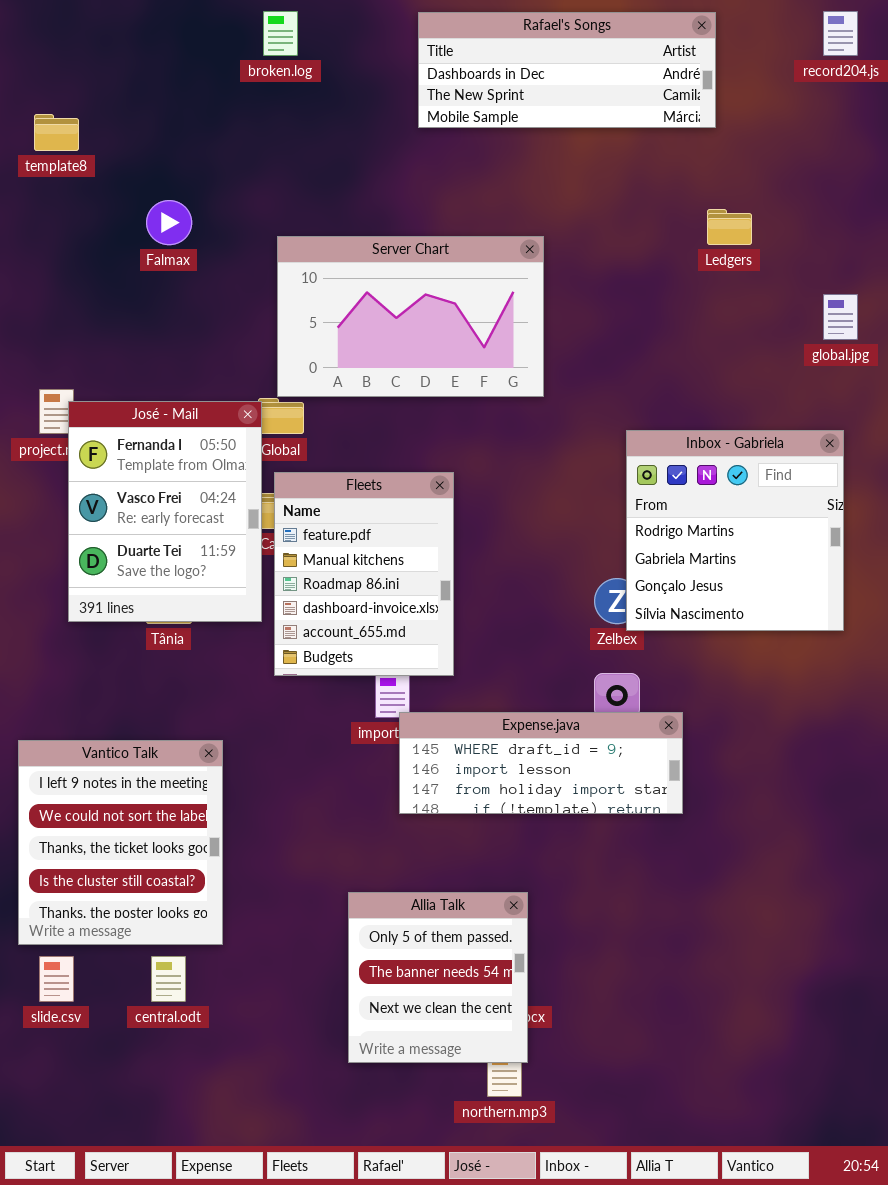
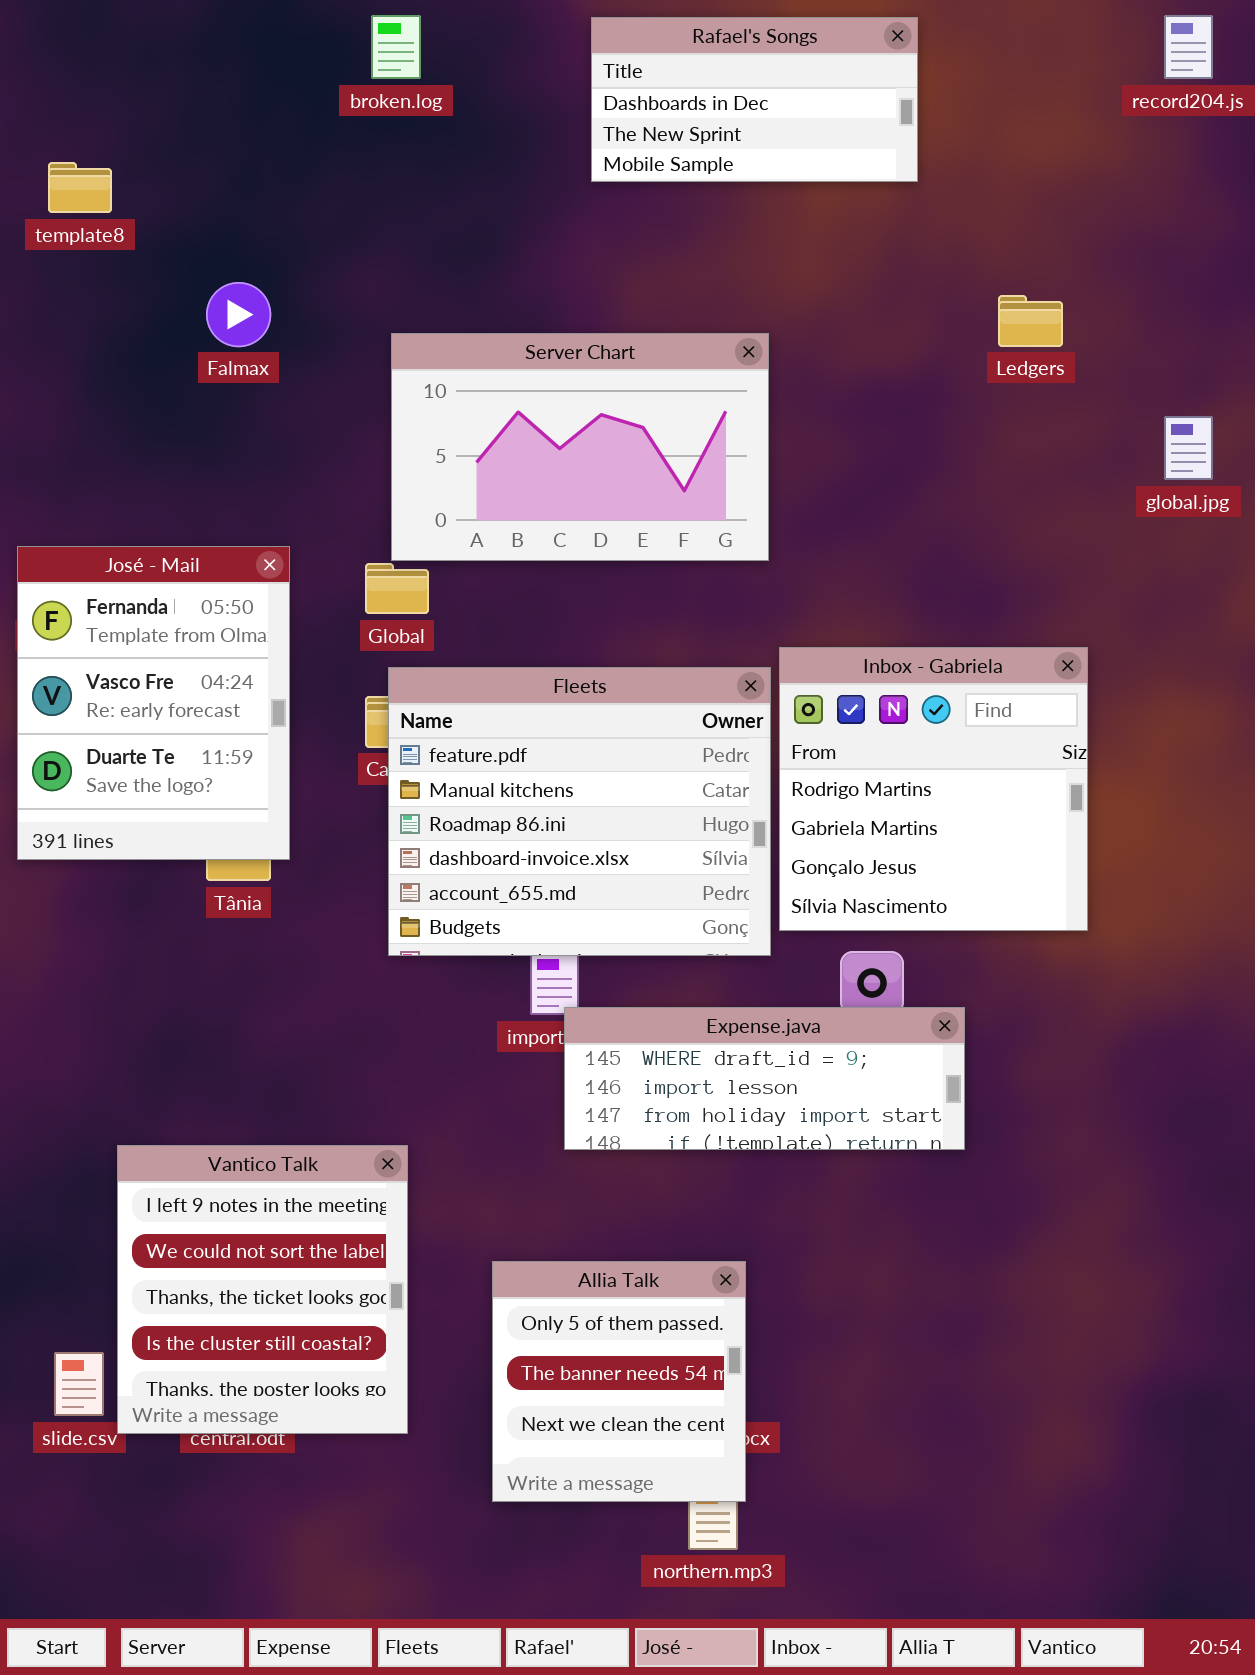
Rafael's Songs: [418,12,716,128] -> [591,17,918,182], resized
José - Mail: [68,401,262,622] -> [17,546,290,860], moved
Inbox - Gabriela: [626,430,844,631] -> [779,647,1088,931], moved
Fleets: [274,472,454,676] -> [388,667,771,956], resized
Vantico Talk: [18,740,223,945] -> [117,1145,408,1434], moved

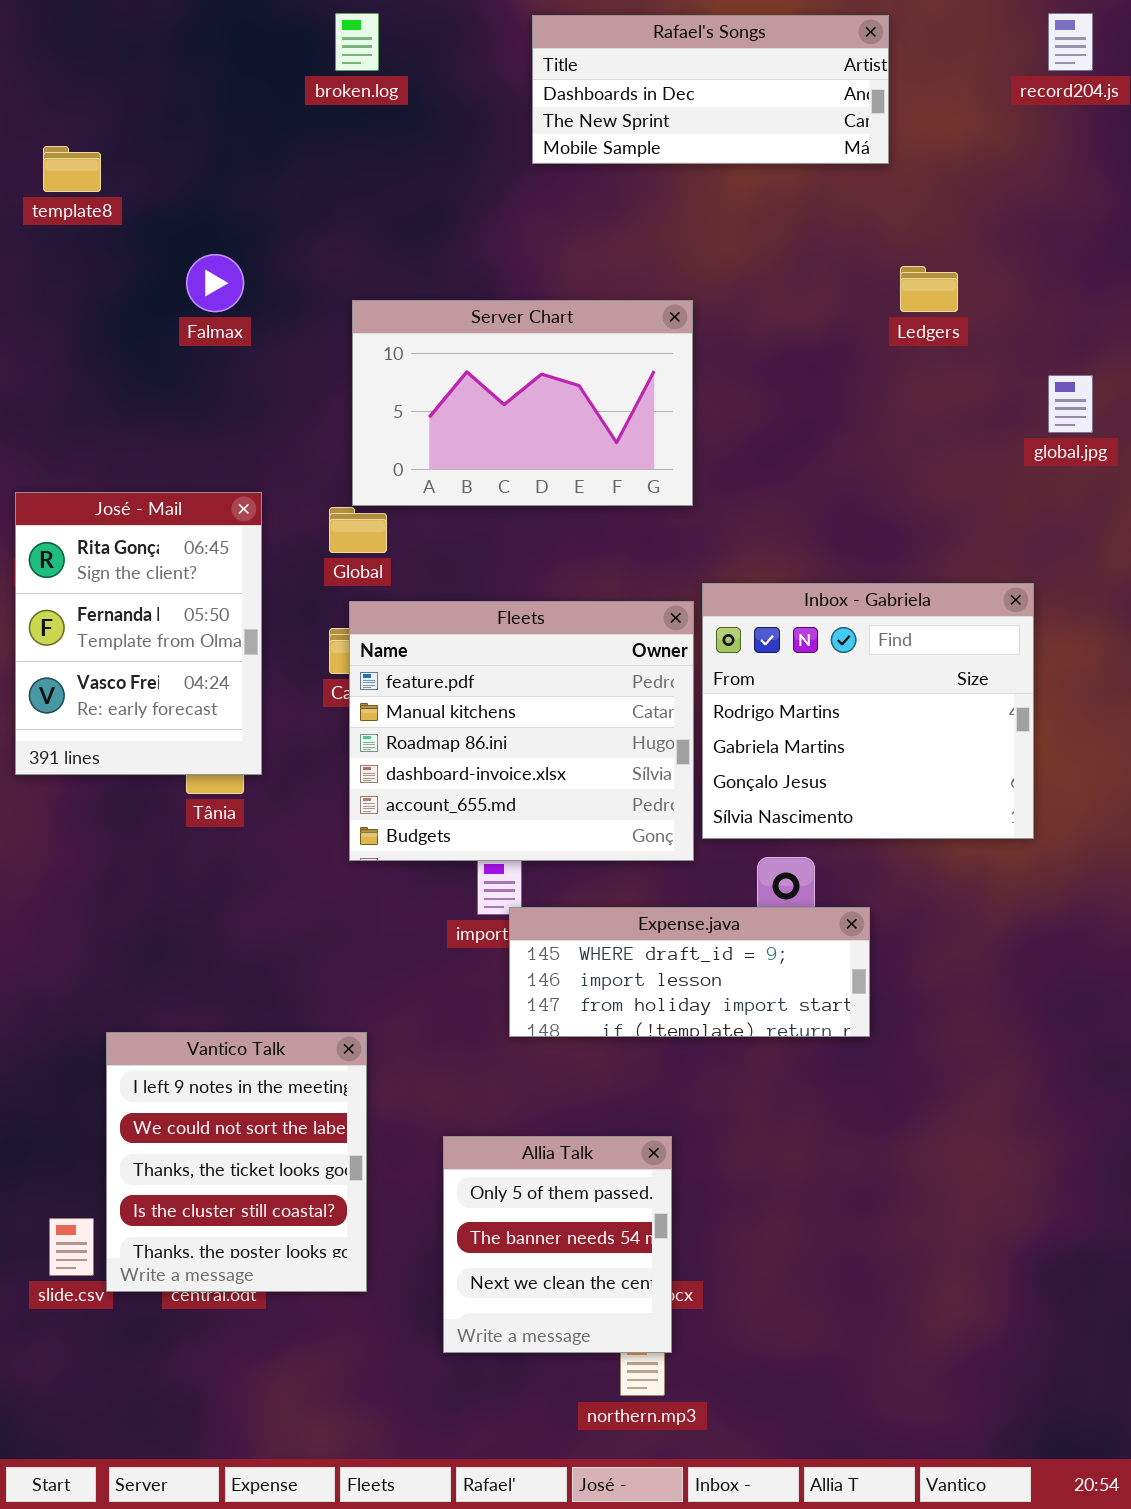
Rafael's Songs: [591,17,918,182] -> [532,15,889,164], resized
José - Mail: [17,546,290,860] -> [15,492,262,775], scrolled up 1 row
Inbox - Gabriela: [779,647,1088,931] -> [702,583,1034,839], resized

